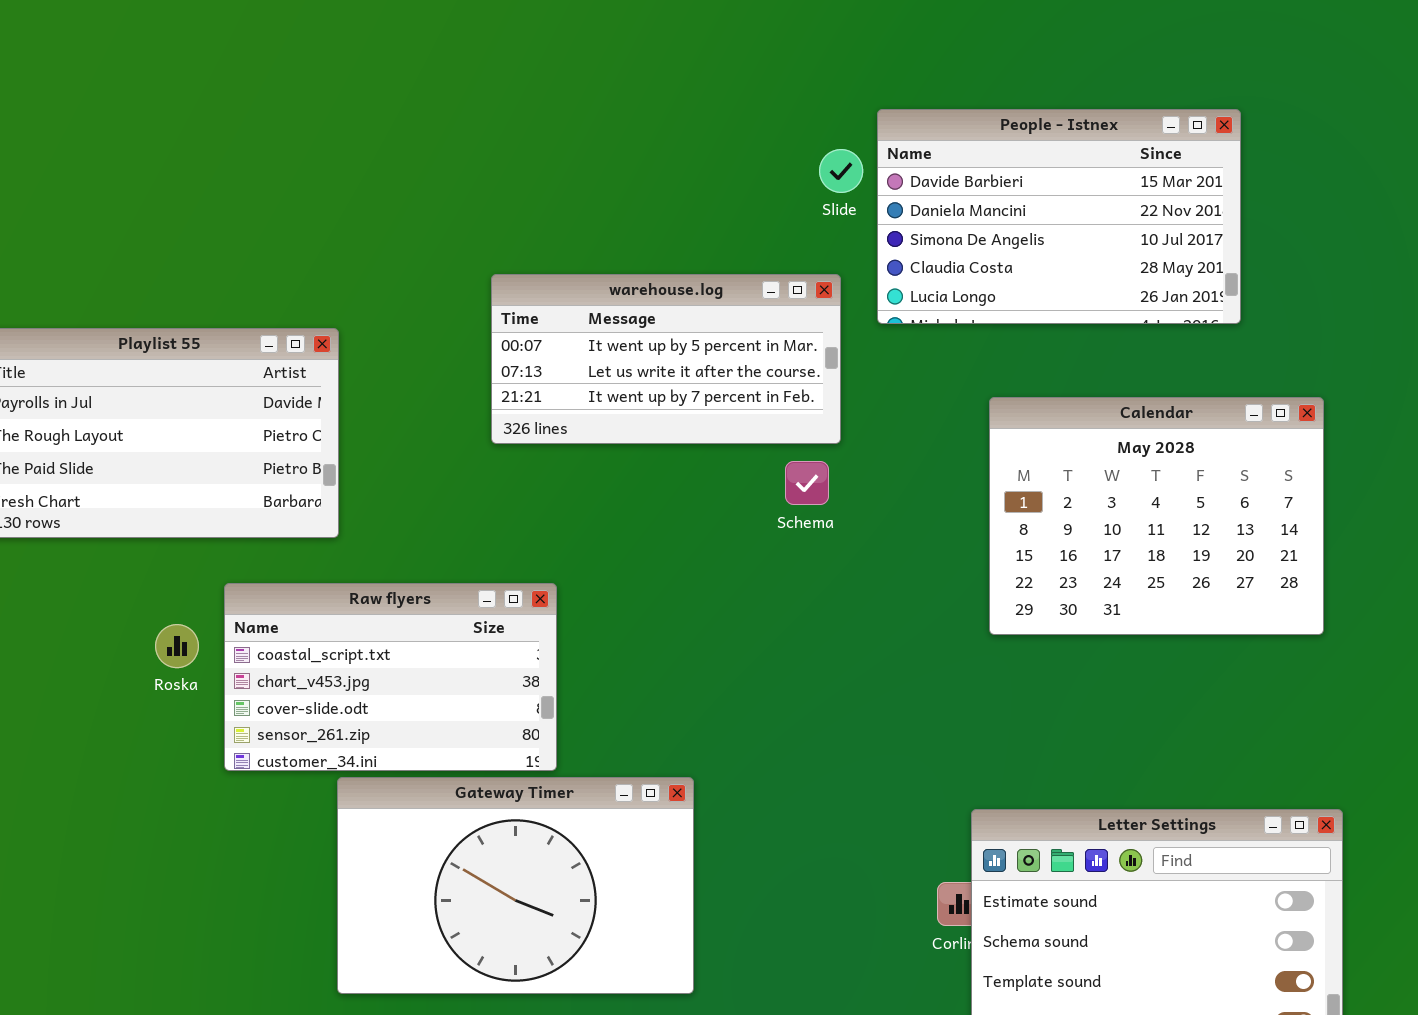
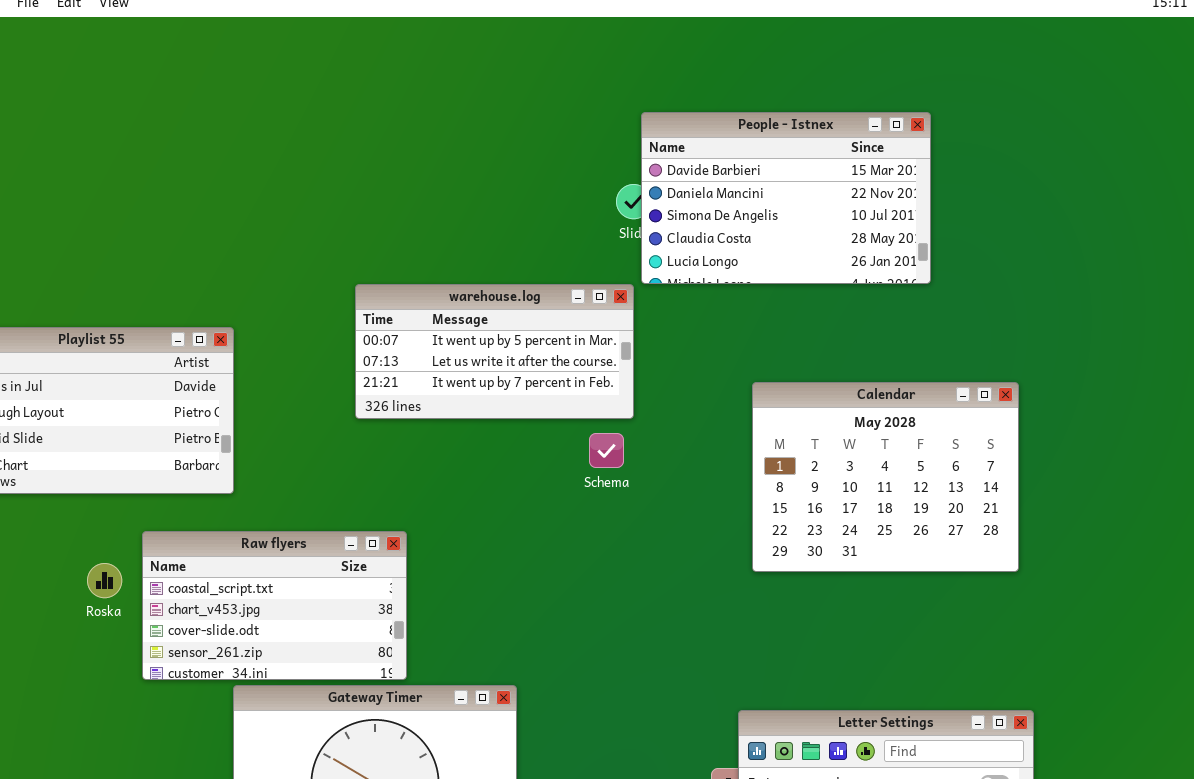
People - Istnex: [877,109,1241,324] -> [641,112,931,284], moved

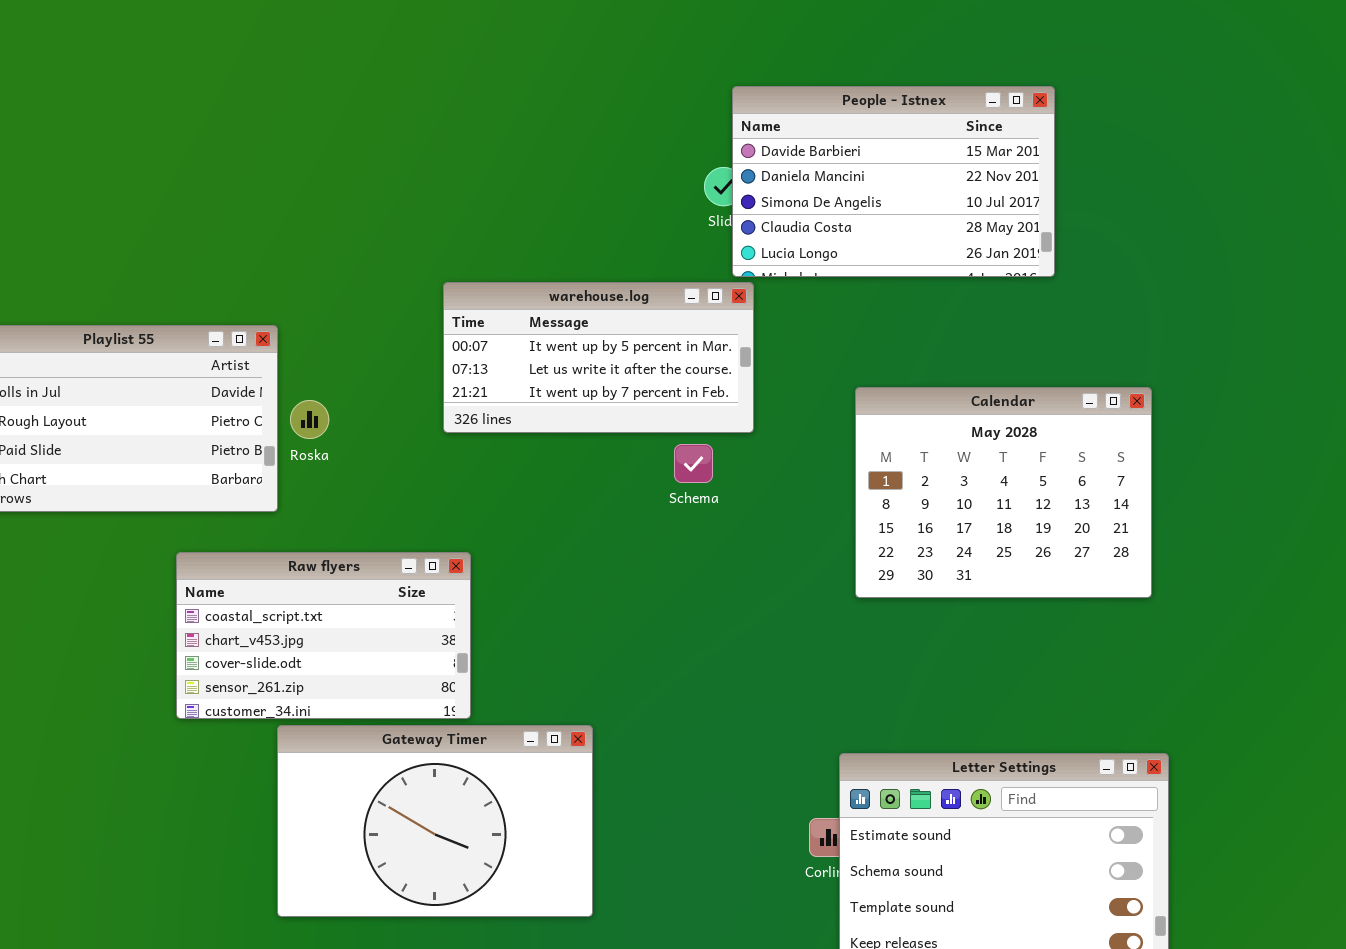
warehouse.log: [355,284,634,419] -> [443,282,754,433], moved
Roska: [87,563,122,598] -> [290,400,329,439], moved

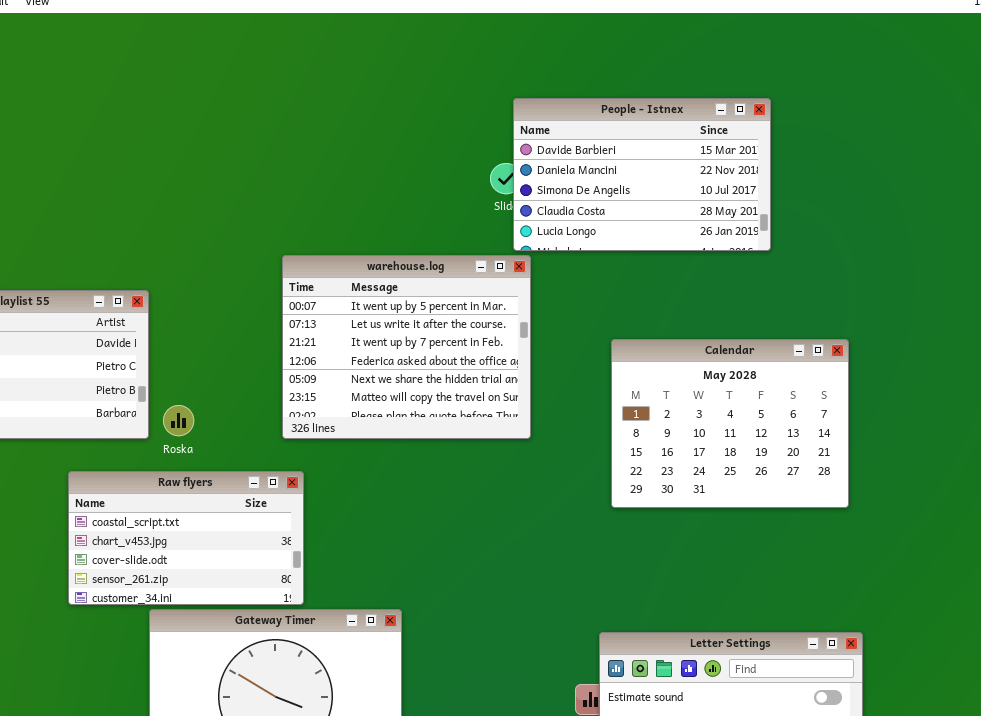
warehouse.log: [443,282,754,433] -> [282,255,531,439], resized
Roska: [290,400,329,439] -> [163,405,194,436], moved

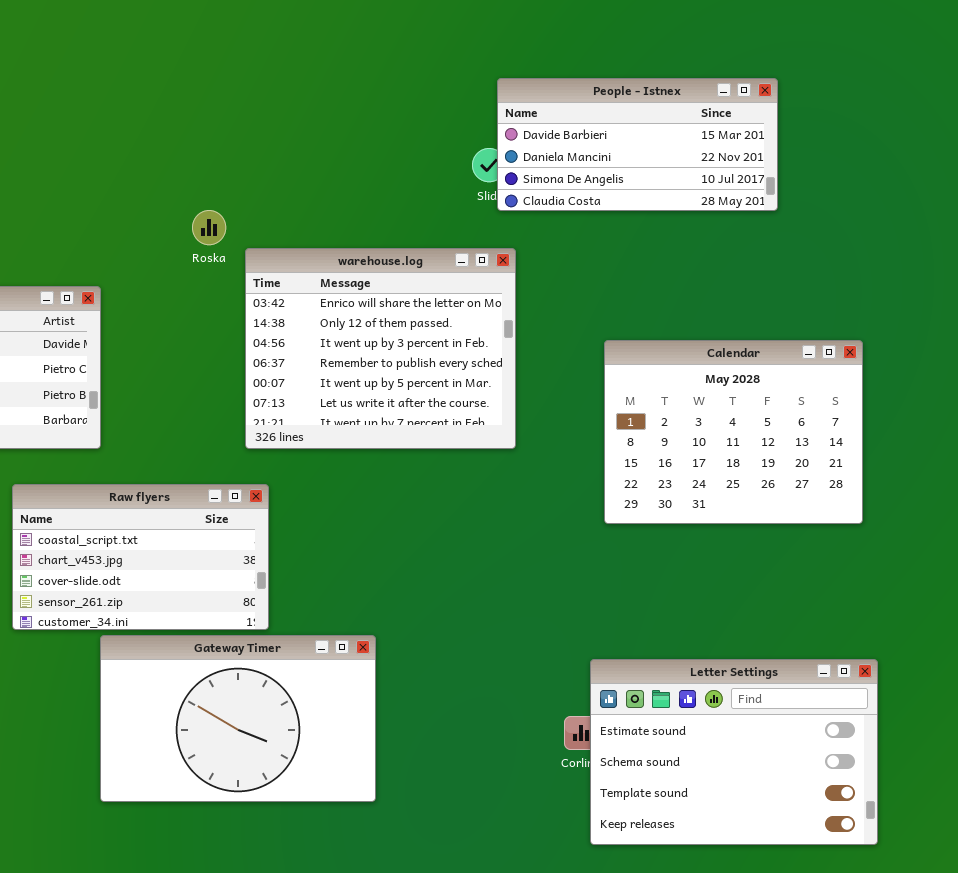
People - Istnex: [513,98,771,251] -> [497,78,778,211], resized
warehouse.log: [282,255,531,439] -> [245,248,516,449], scrolled up 4 rows
Roska: [163,405,194,436] -> [192,210,226,245], moved

